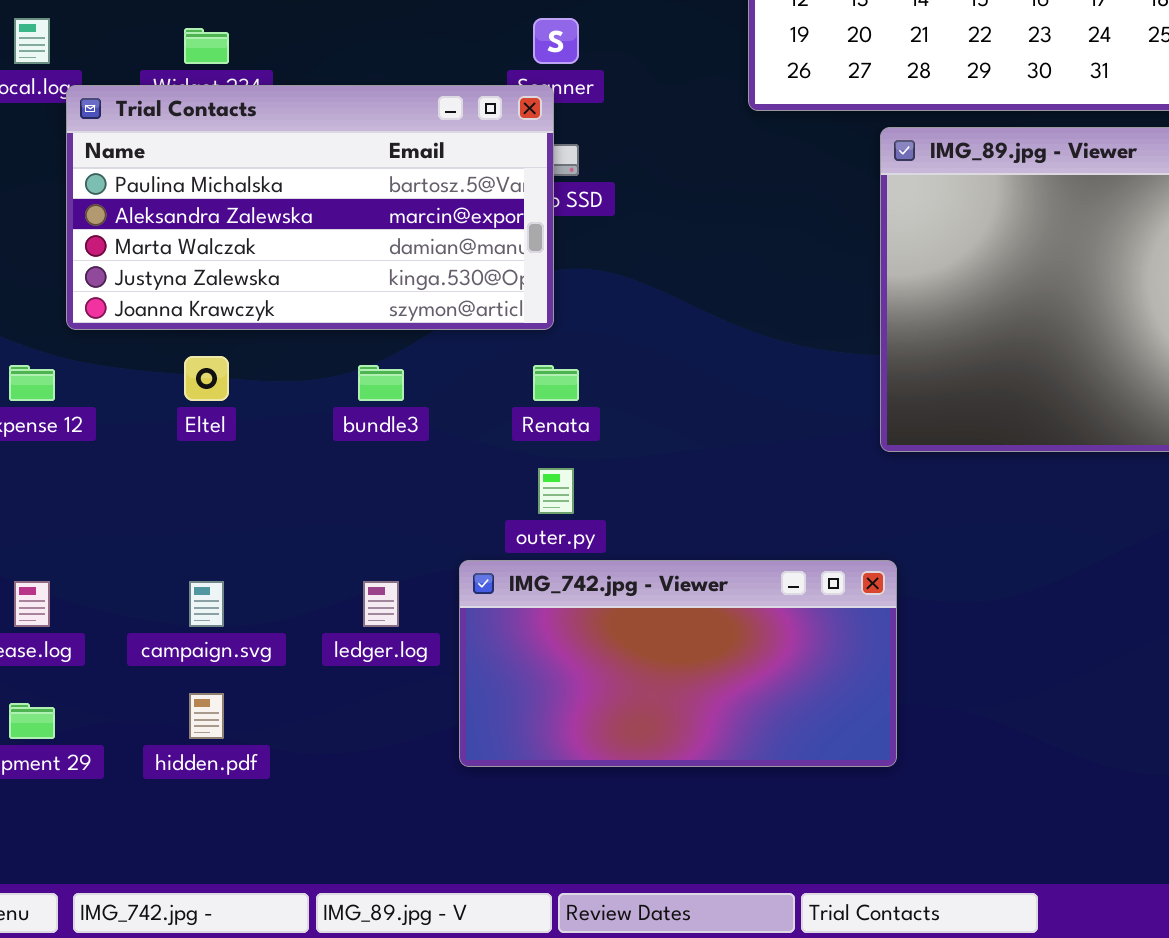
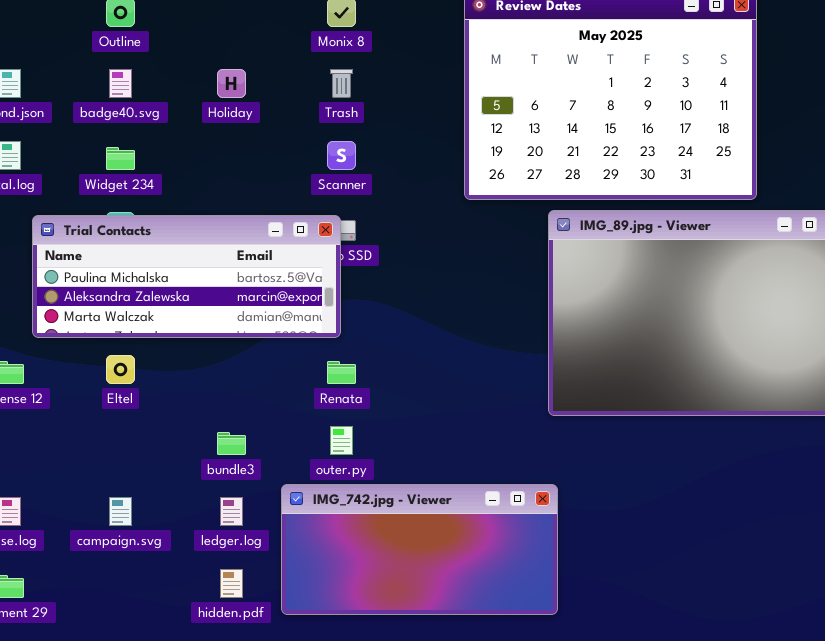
Trial Contacts: [66,85,554,330] -> [32,215,341,338], resized
bundle3: [358,365,404,401] -> [217,432,246,455], moved
hidden.pdf: [189,693,224,739] -> [220,569,243,598], moved

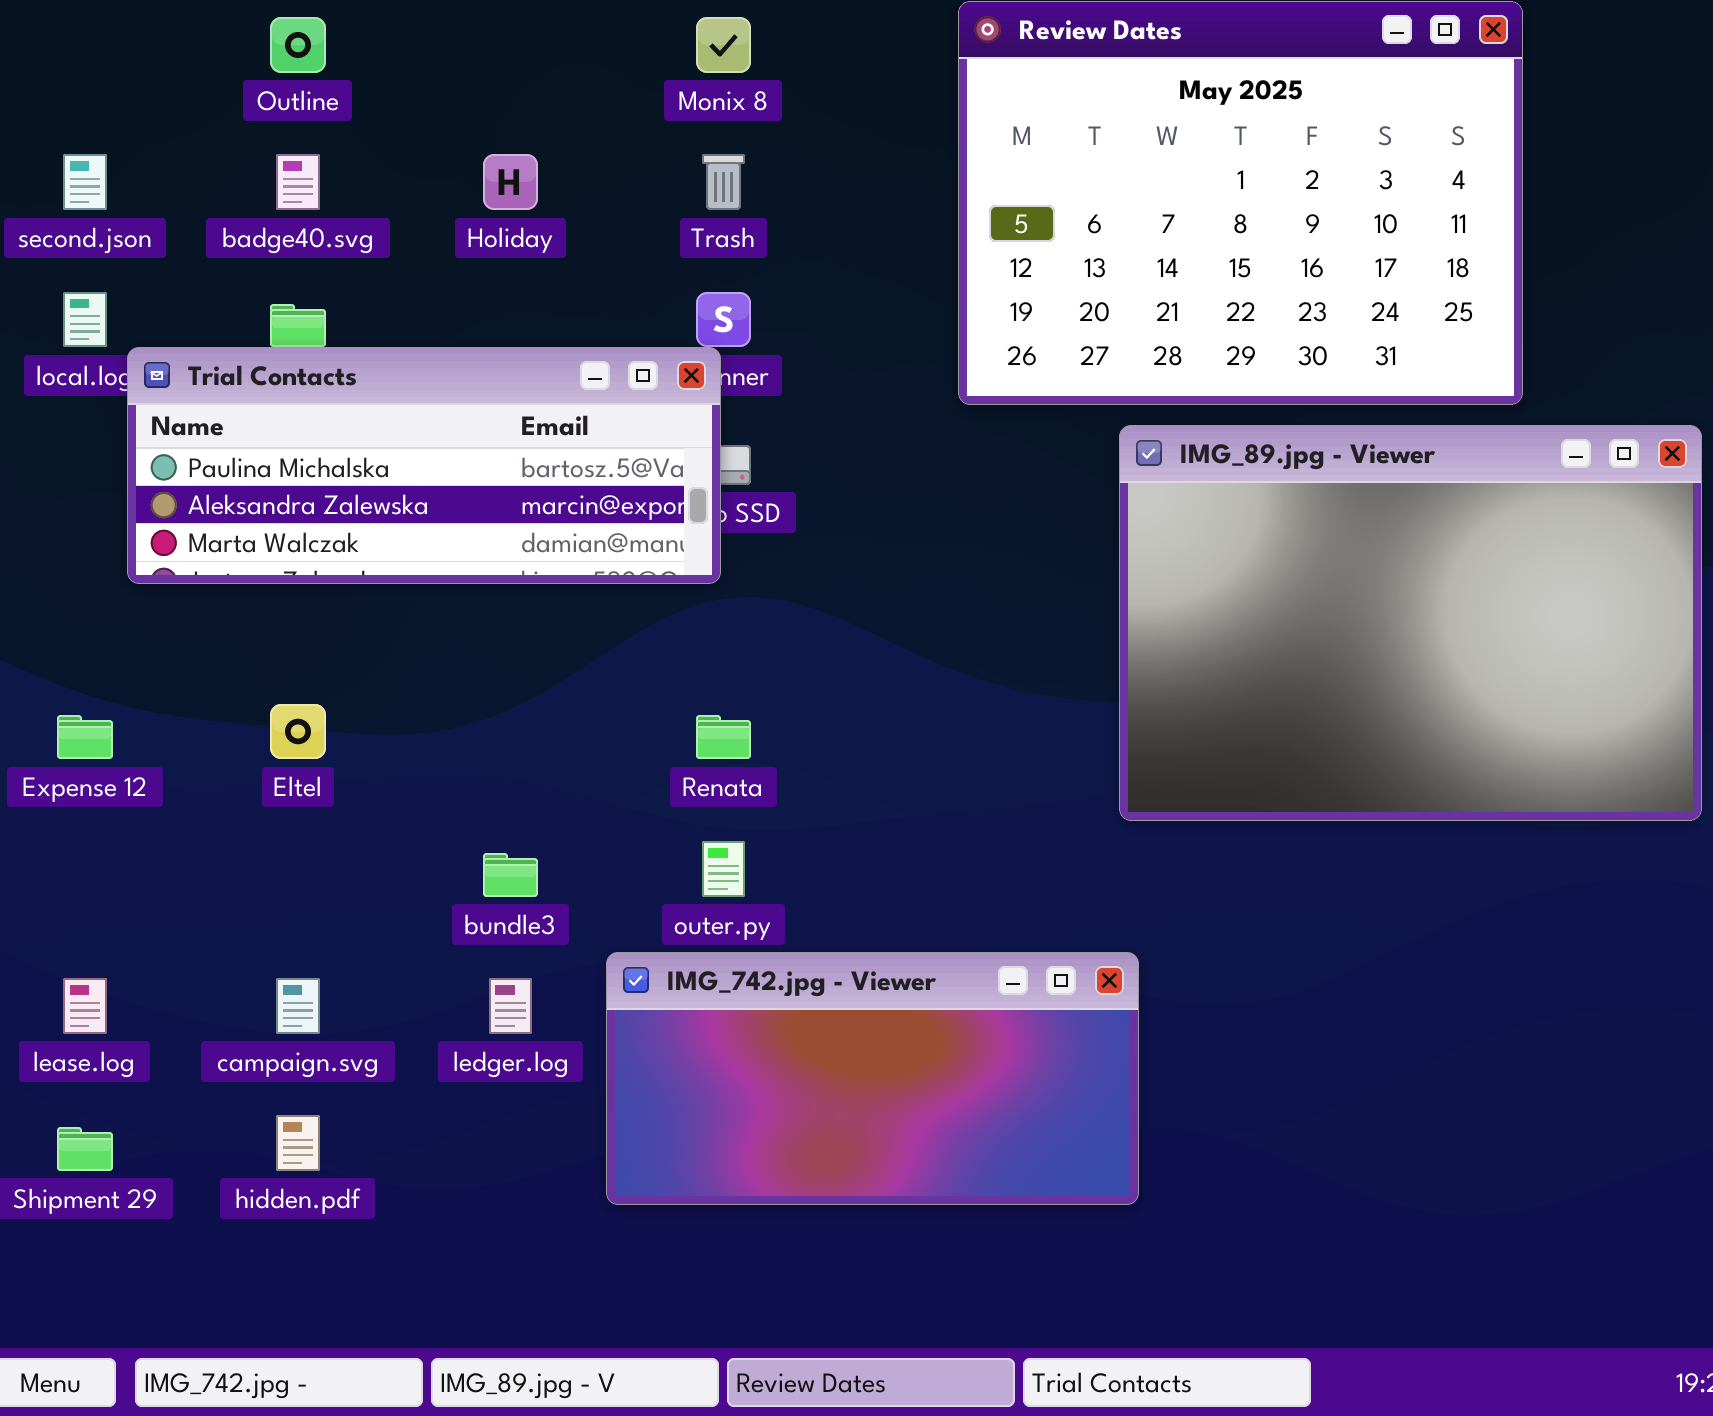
Trial Contacts: [32,215,341,338] -> [127,347,721,584], moved
hidden.pdf: [220,569,243,598] -> [276,1115,320,1171], moved

